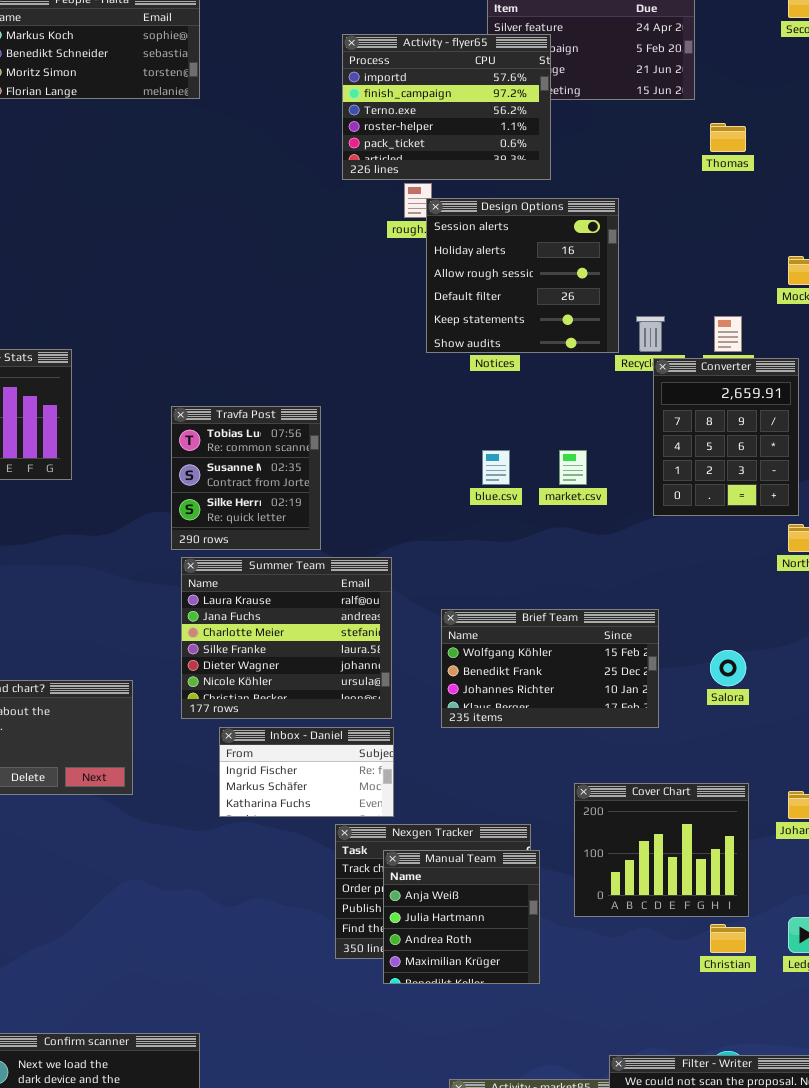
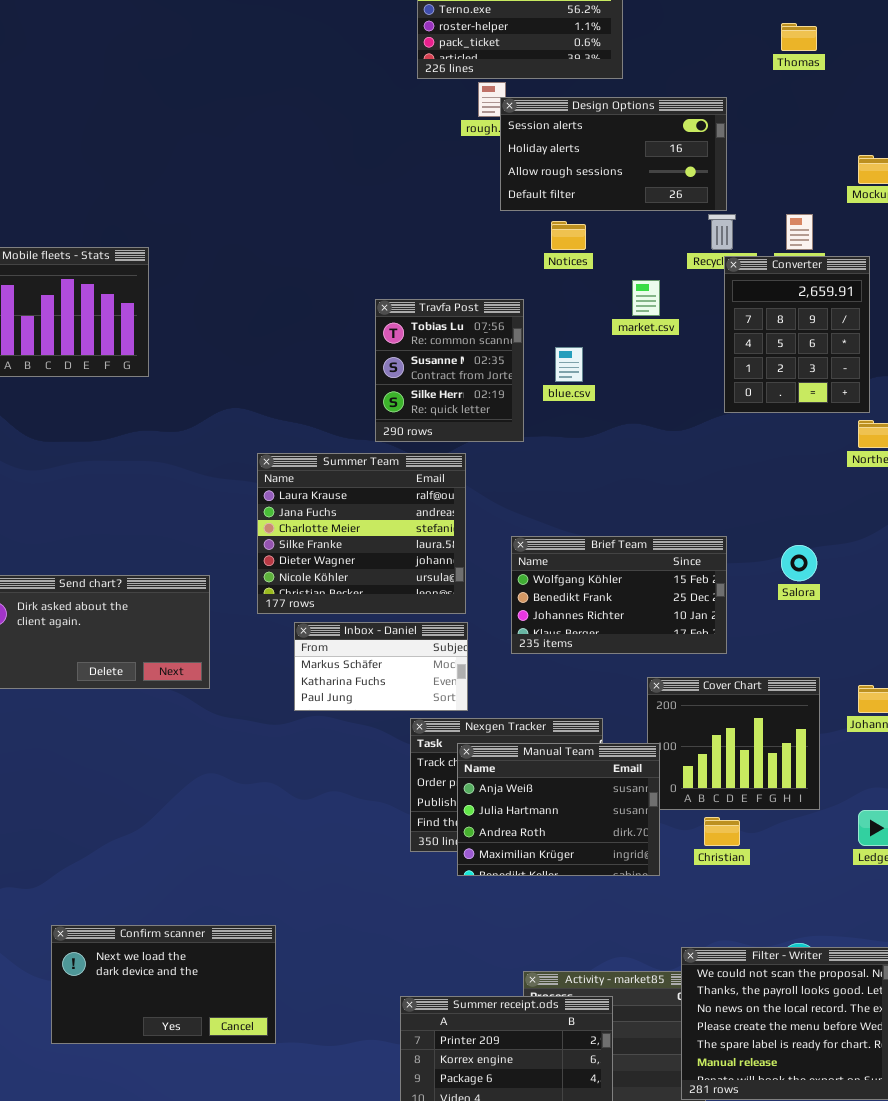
Design Options: [426,198,619,353] -> [500,97,727,211], resized
Travfa Post: [171,406,321,550] -> [375,299,524,442], moved
market.csv: [559,450,587,485] -> [632,280,660,316], moved
Brief Team: [441,609,659,728] -> [511,536,727,654], moved
Inbox - Daniel: [219,727,394,817] -> [294,622,468,711], scrolled down 1 row
Manual Team: [383,850,540,984] -> [457,743,660,876], resized
Christian: [710,924,746,953] -> [704,817,740,846], moved

